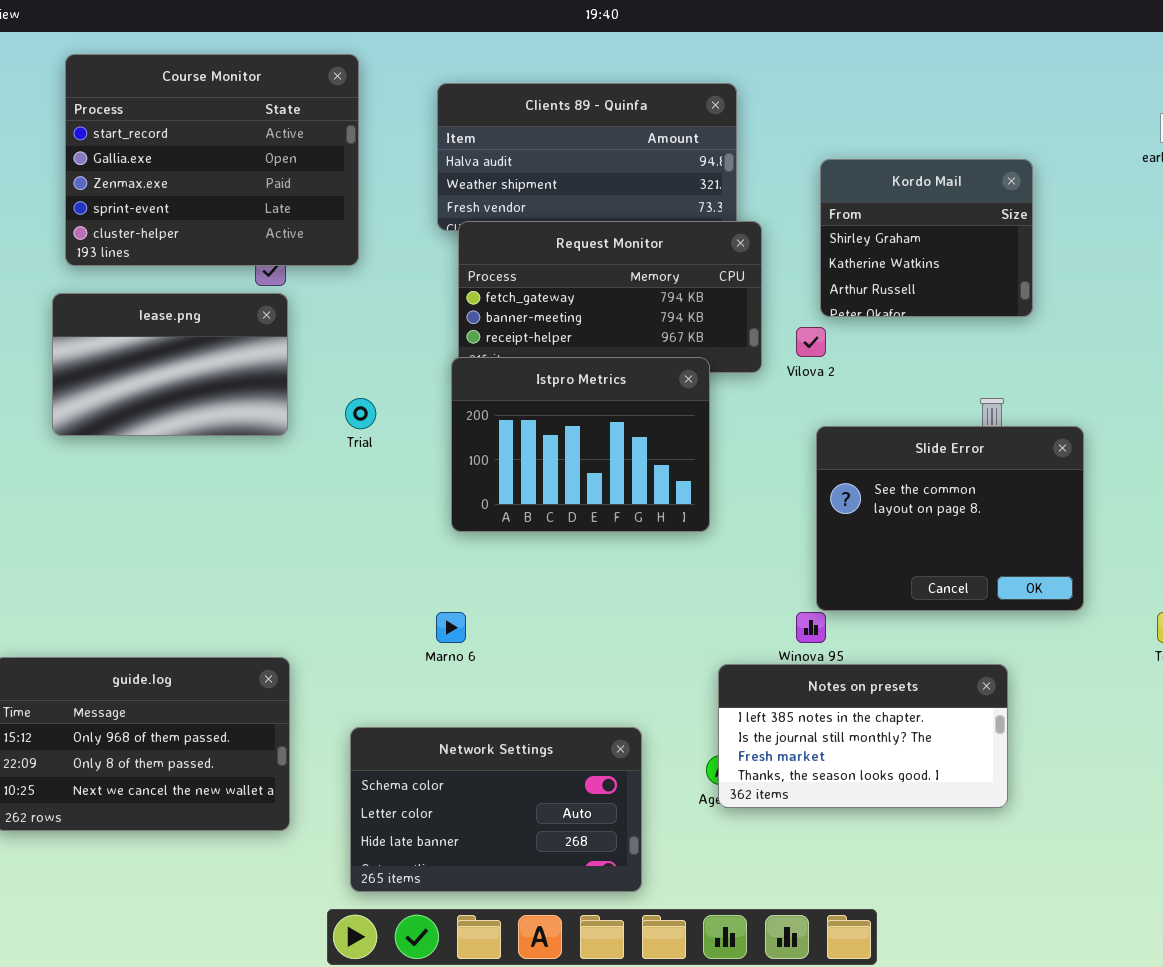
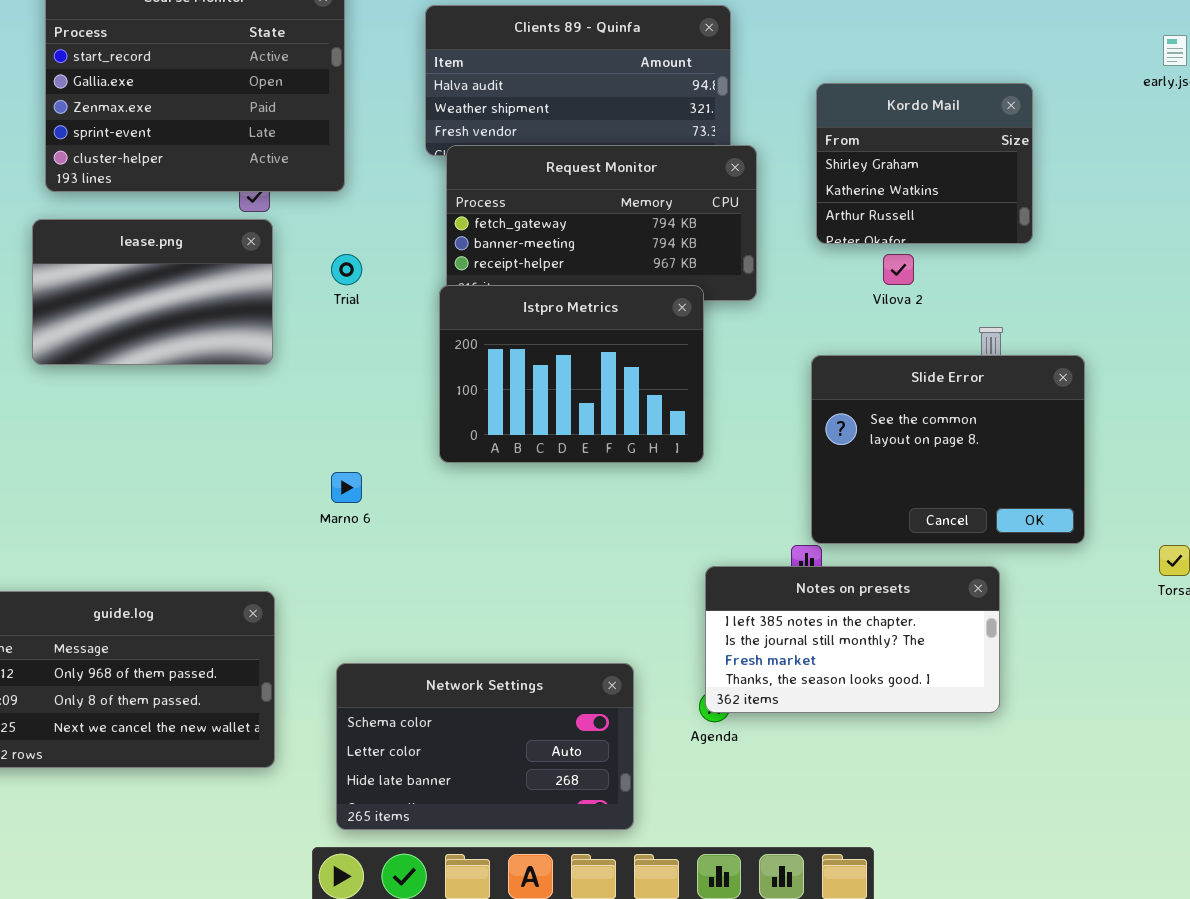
Vilova 2: [796,327,826,357] -> [883,254,914,285], moved
Trial: [345,398,376,429] -> [331,254,362,285], moved
Marno 6: [436,612,466,643] -> [331,472,362,503], moved
Notes on presets: [718,664,1008,808] -> [705,566,1000,713], moved

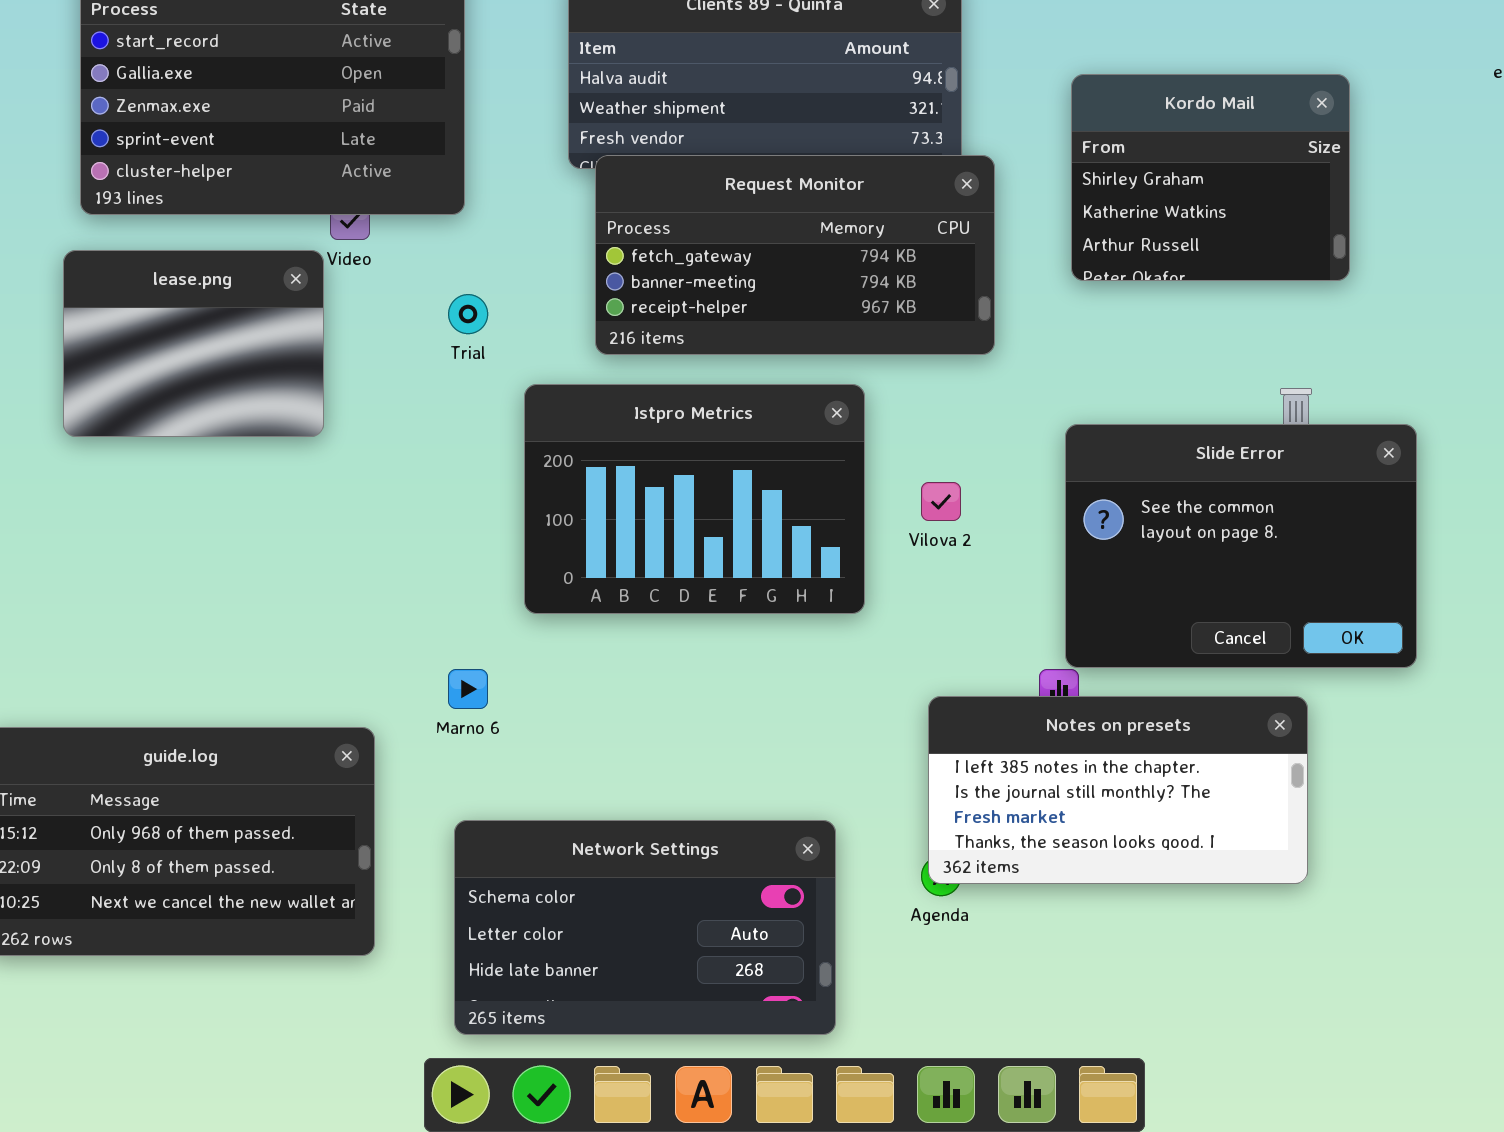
lease.png: [32,219,273,365] -> [63,250,324,437], resized
Vilova 2: [883,254,914,285] -> [921,482,961,521], moved
Istpro Metrics: [439,285,704,463] -> [524,384,865,614], moved
Marno 6: [331,472,362,503] -> [448,669,488,709], moved

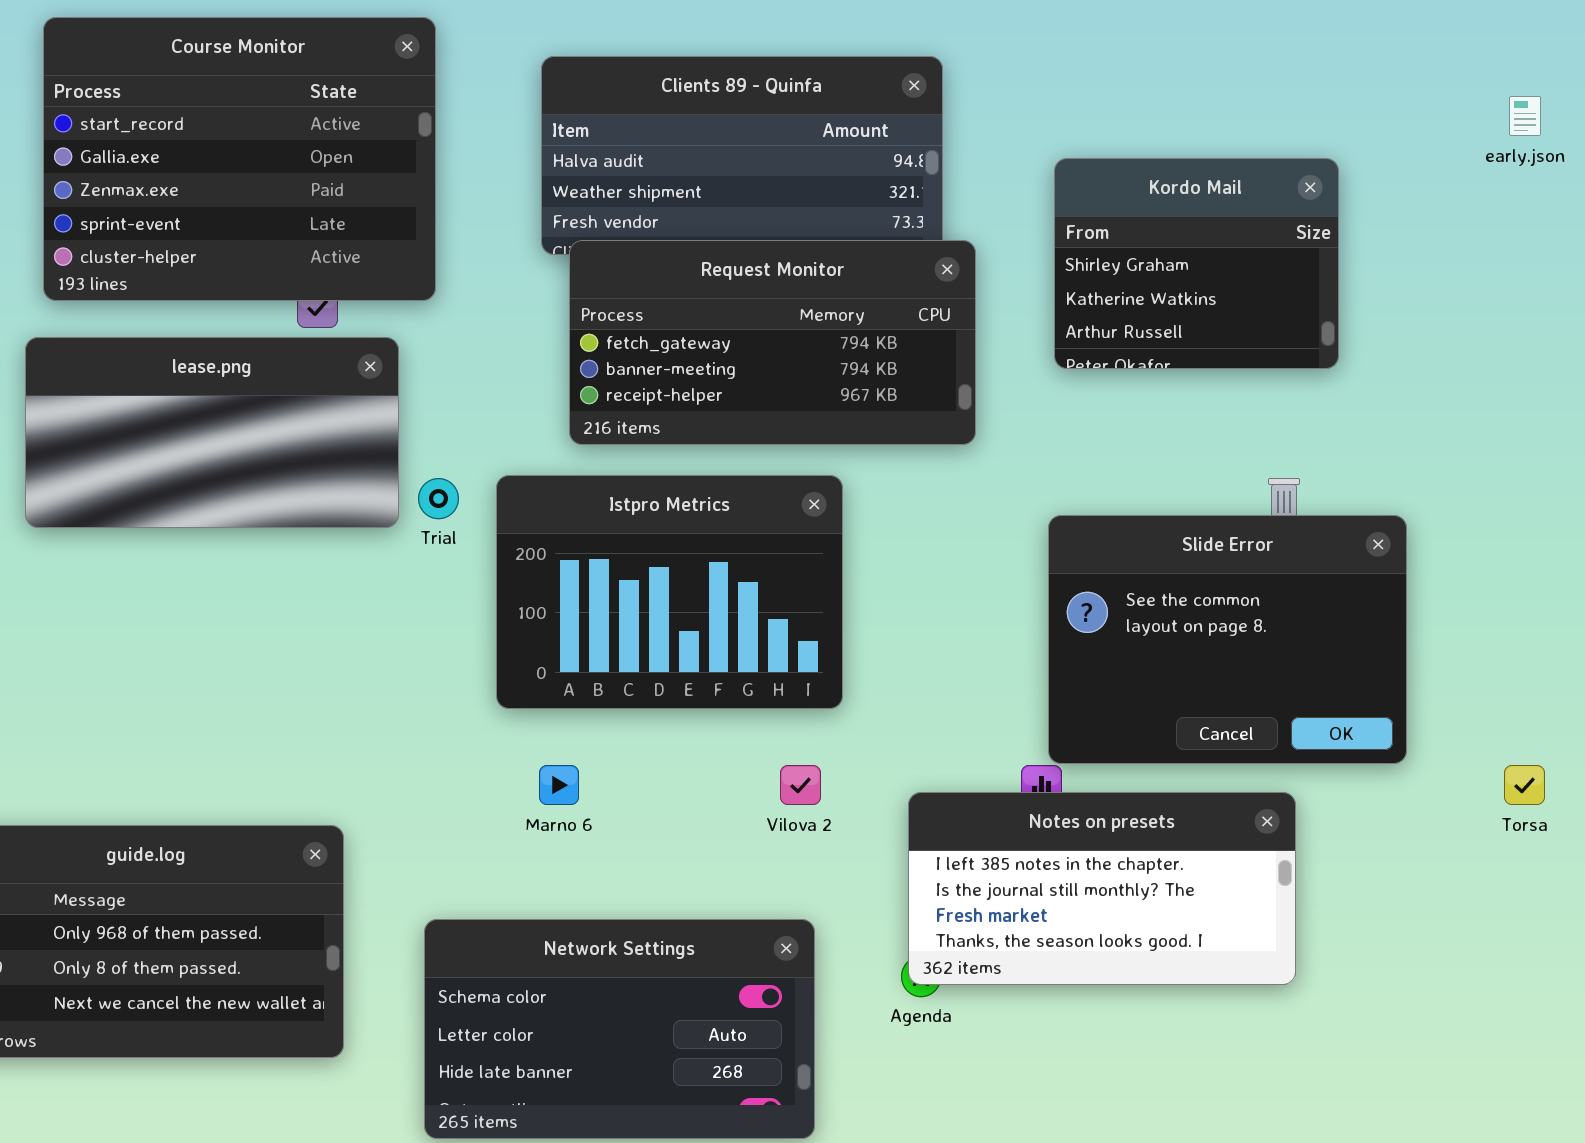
lease.png: [63,250,324,437] -> [25,337,399,528], resized
Trial: [448,294,488,334] -> [418,478,459,519], moved
Vilova 2: [921,482,961,521] -> [780,765,821,805], moved
Marno 6: [448,669,488,709] -> [539,765,579,805], moved

